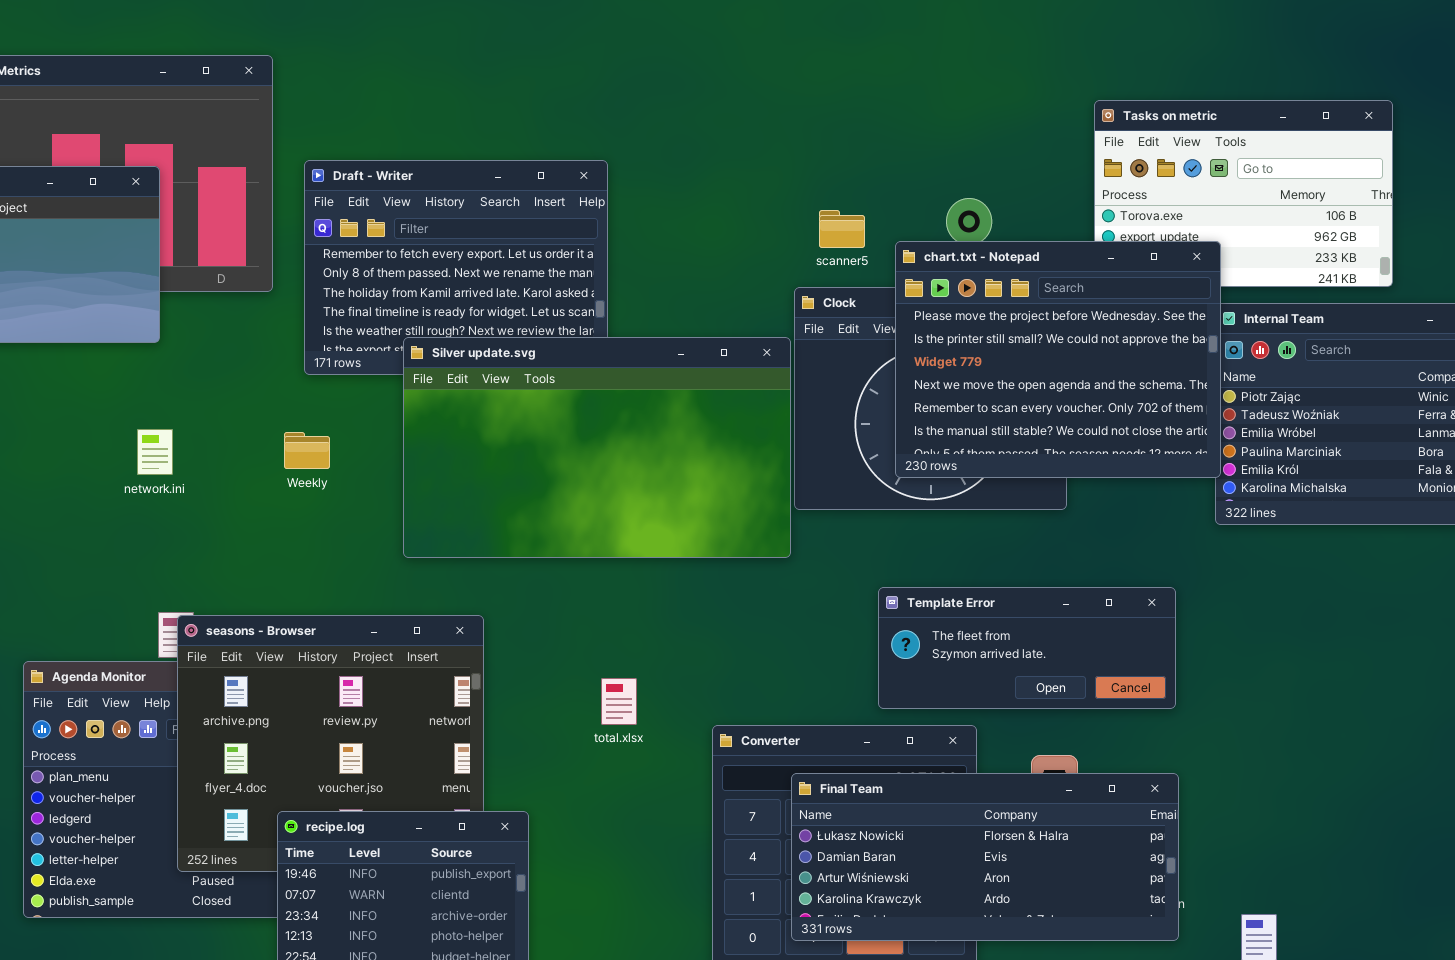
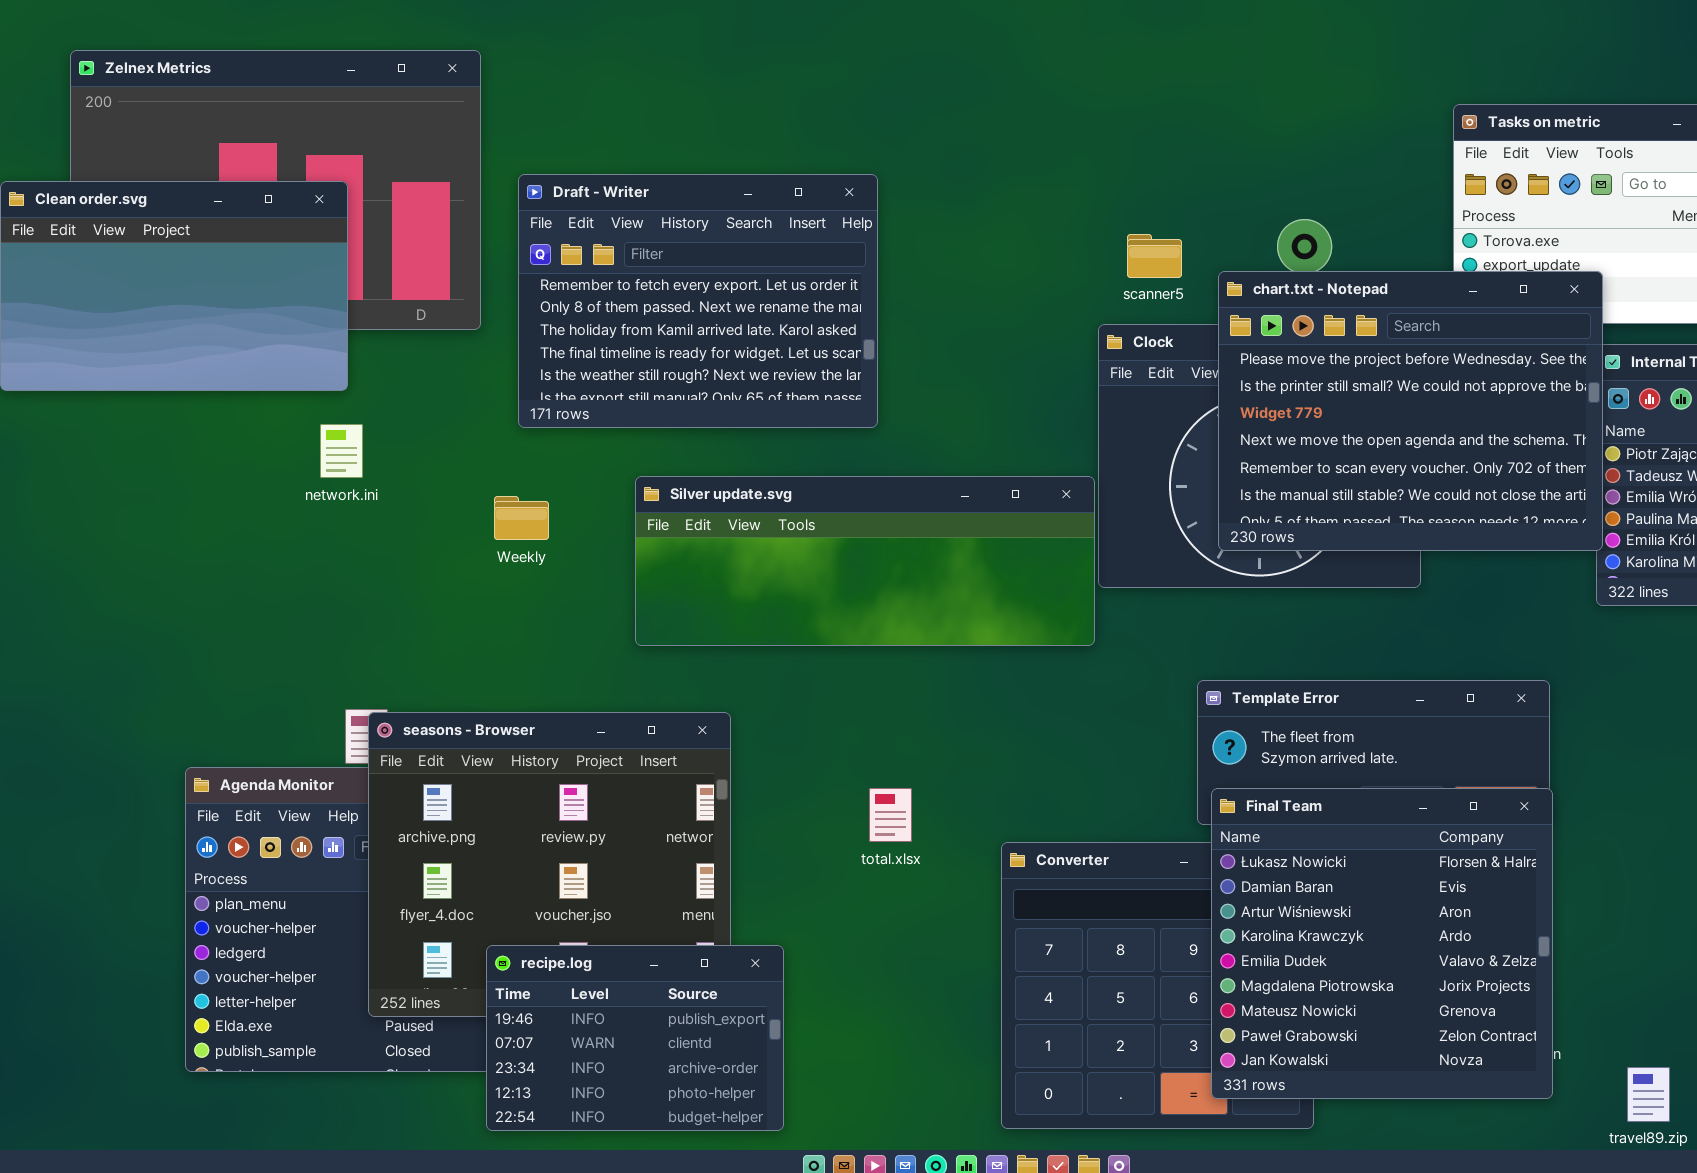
Silver update.svg: [403,337,791,558] -> [635,476,1095,646], resized
network.ini: [137,429,173,475] -> [320,424,363,478], moved
Final Team: [791,773,1179,941] -> [1211,788,1553,1099], resized

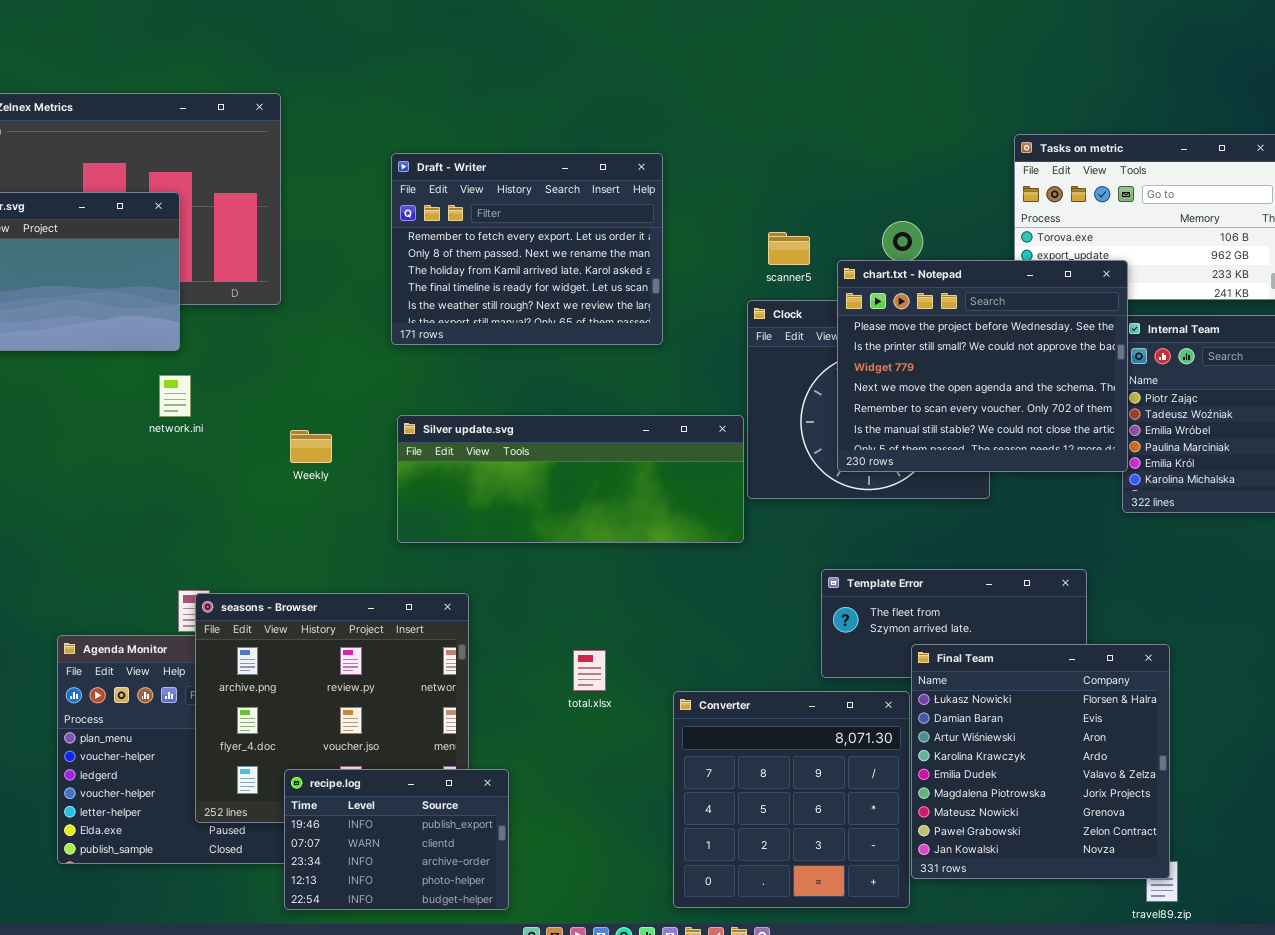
Draft - Writer: [518,174,878,428] -> [391,153,663,345], moved
Final Team: [1211,788,1553,1099] -> [911,644,1170,879], moved

